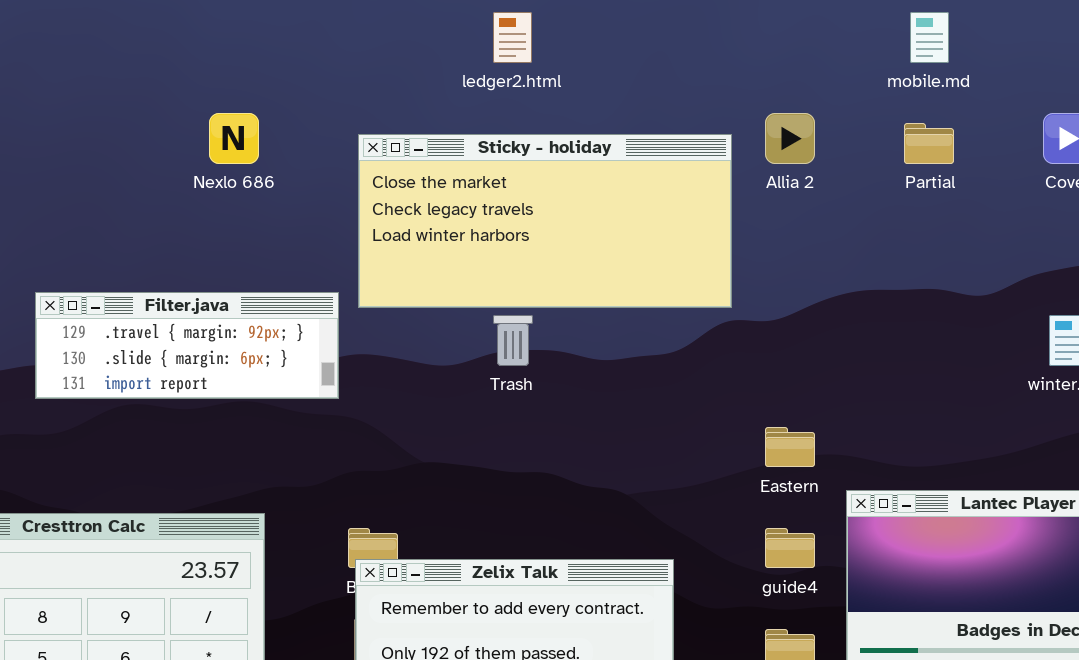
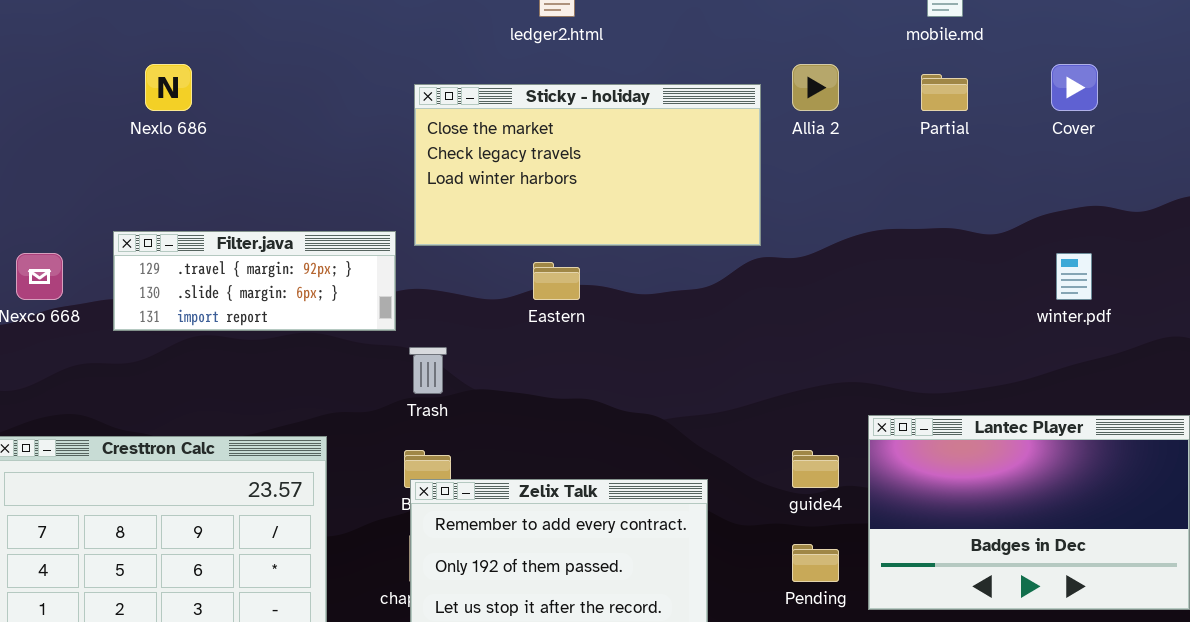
Nexlo 686: [209,113,259,164] -> [145,64,192,111], moved
Trash: [493,315,533,366] -> [409,347,447,394], moved
Eastern: [765,427,815,467] -> [533,262,580,300], moved

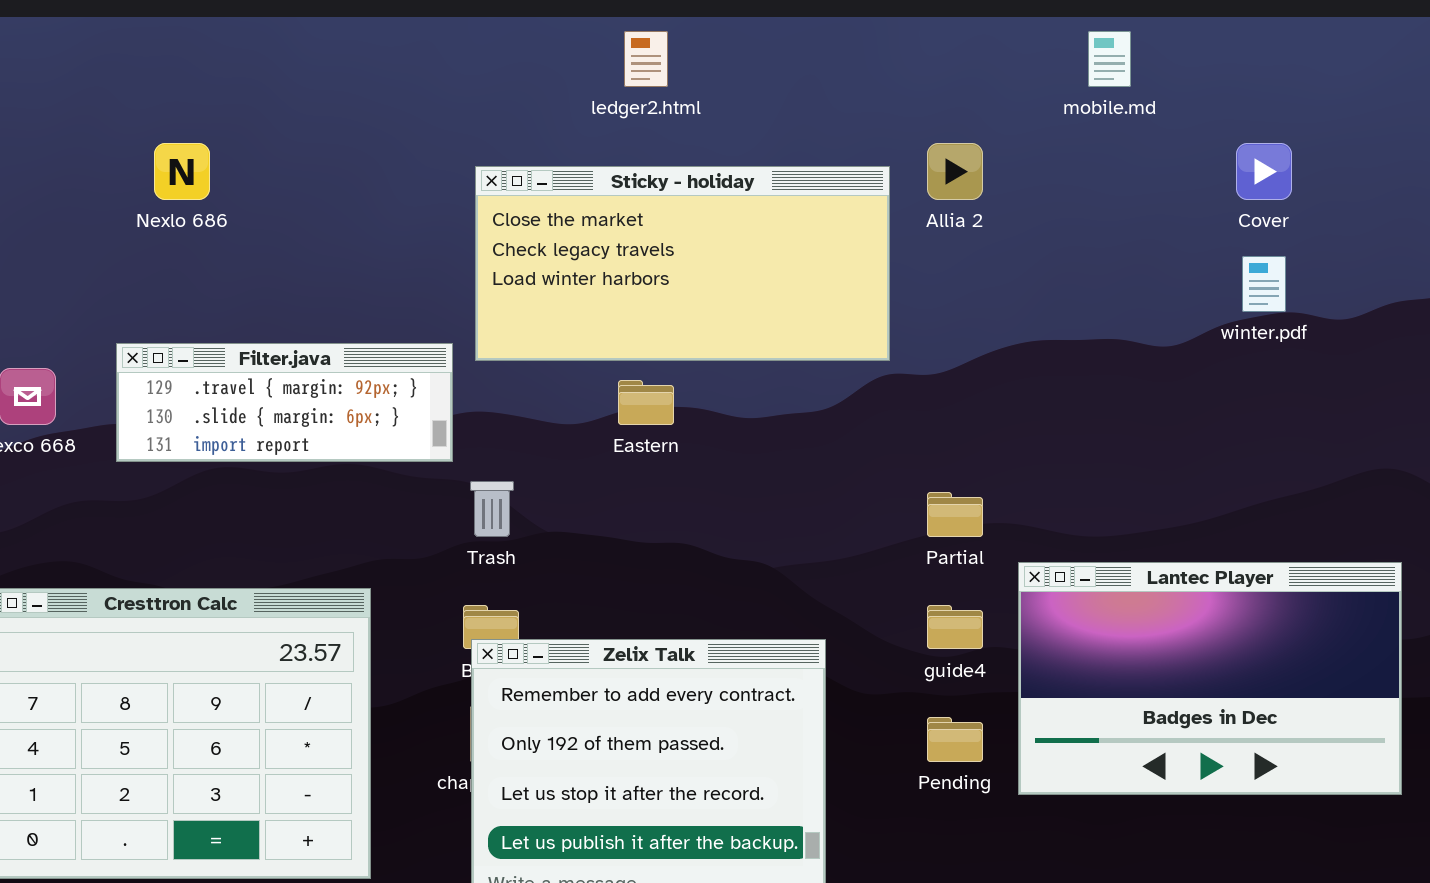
Partial: [921,74,968,111] -> [927,492,983,537], moved
winter.pdf: [1056,253,1092,300] -> [1242,256,1286,312], moved

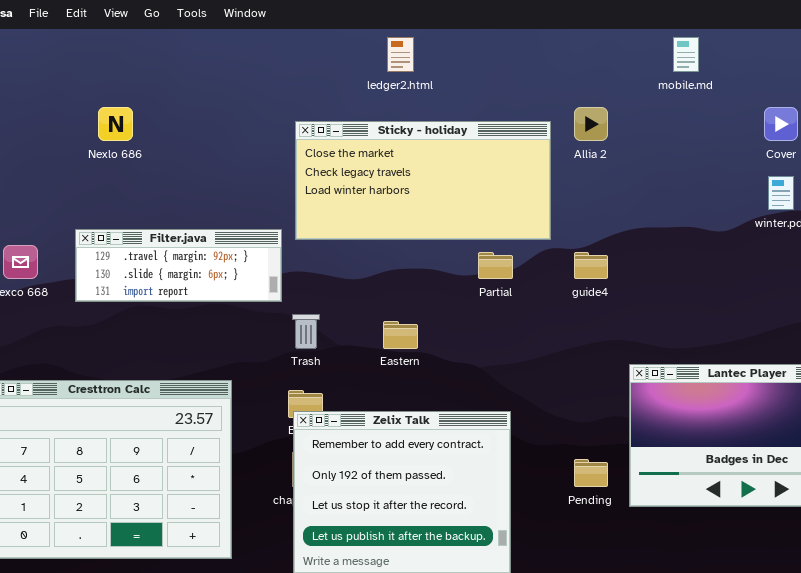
Eastern: [618,380,674,425] -> [383,321,418,349], moved
Partial: [927,492,983,537] -> [478,252,513,279], moved
guide4: [927,605,983,649] -> [574,252,608,279], moved

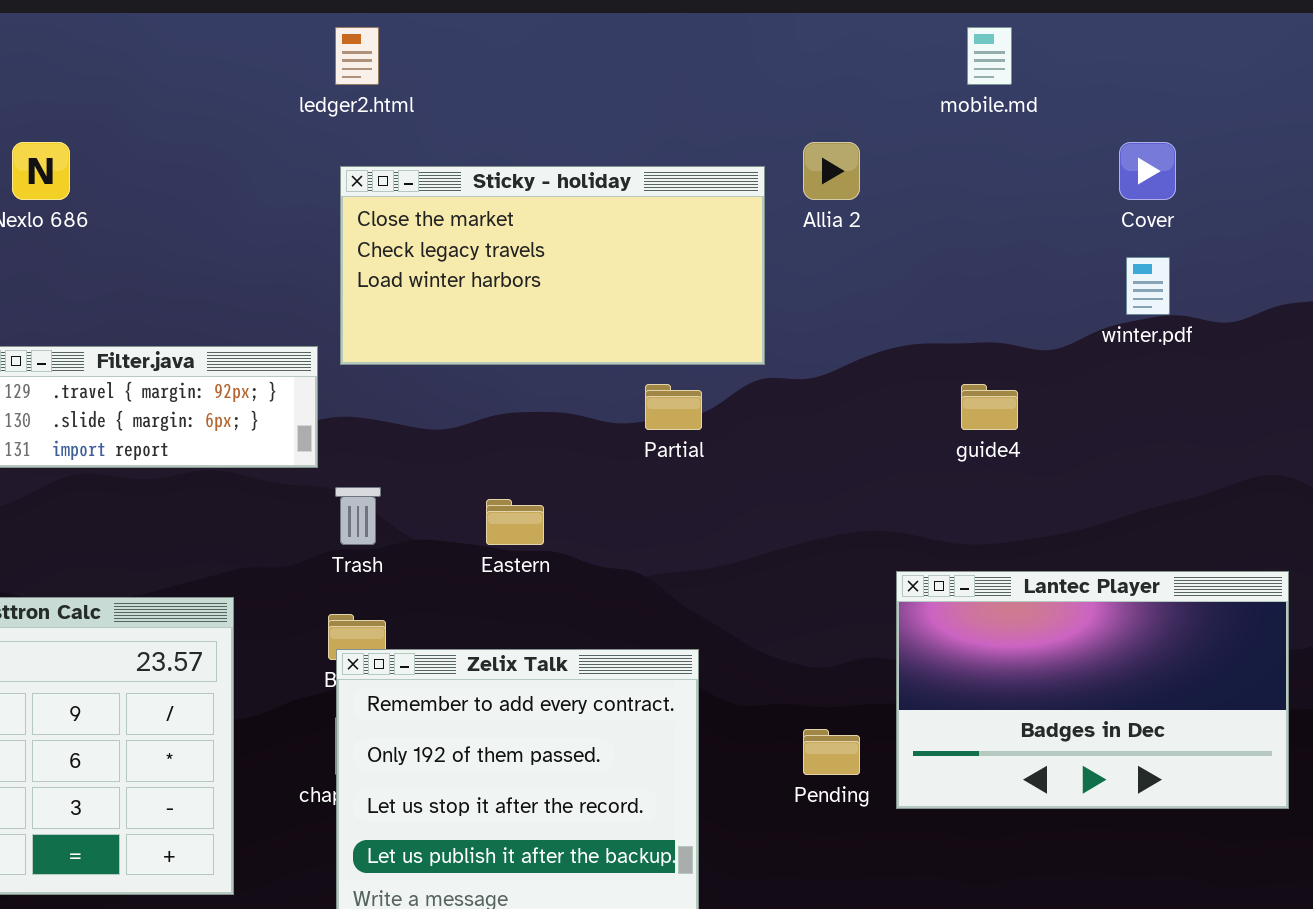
ledger2.html: [387,37,414,72] -> [335,27,379,85], moved
guide4: [574,252,608,279] -> [961,384,1018,430], moved

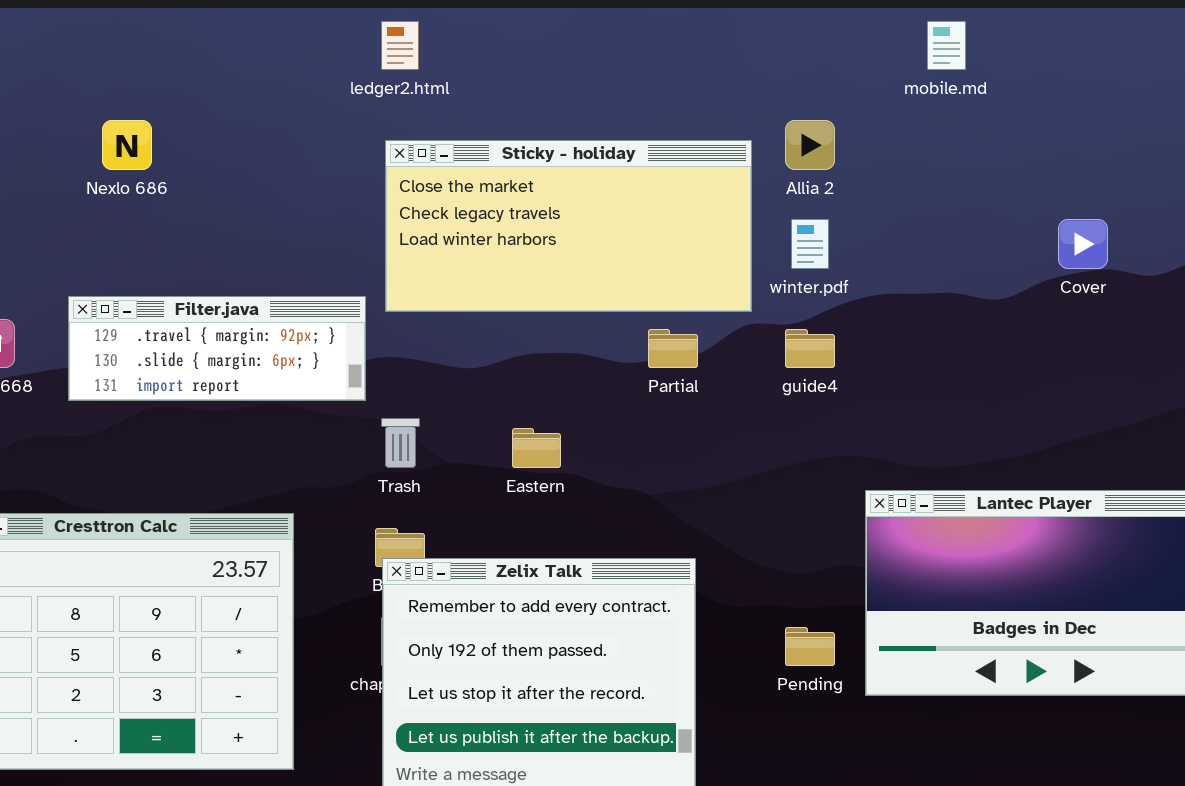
Cover: [1119,142,1176,200] -> [1058,219,1108,269], moved
winter.pdf: [1126,257,1170,315] -> [791,219,829,269], moved
guide4: [961,384,1018,430] -> [785,329,835,368], moved

